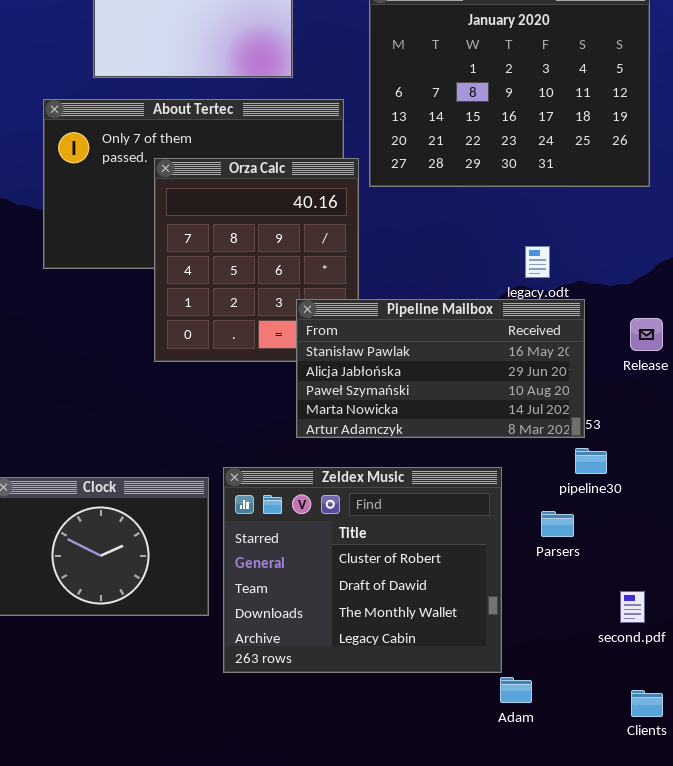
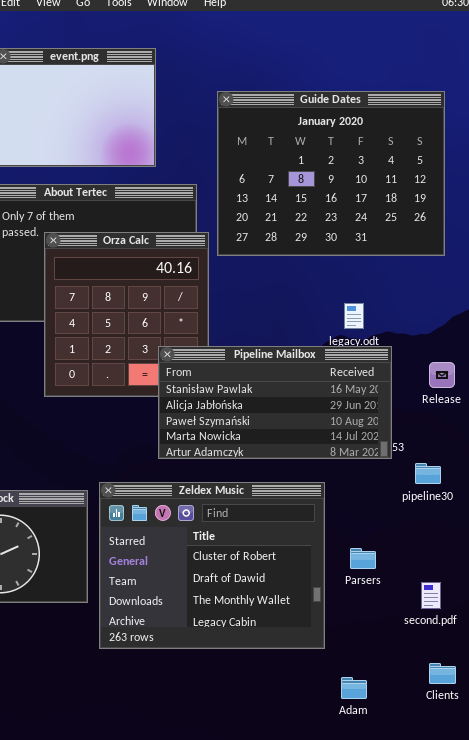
pipeline30: [575,448,607,474] -> [415,463,441,484], moved
Parsers: [541,511,574,537] -> [350,548,376,569], moved
Adam: [500,677,532,703] -> [341,677,367,699], moved

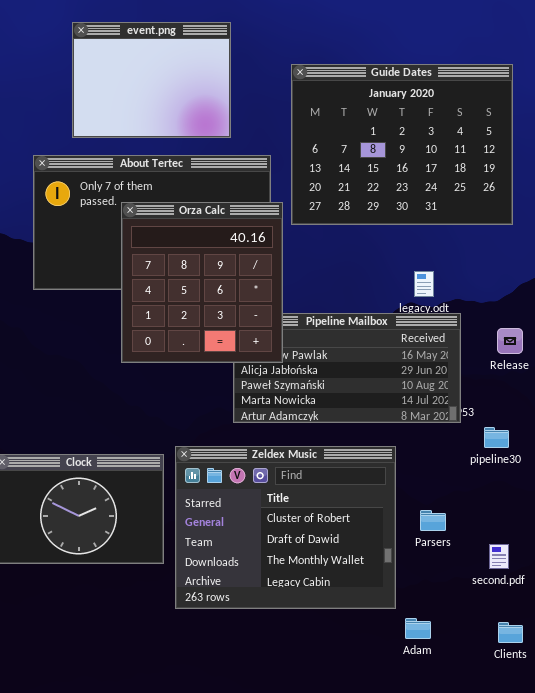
Orza Calc: [44,232,209,397] -> [121,202,283,363], raised
Adam: [341,677,367,699] -> [405,618,431,639], moved

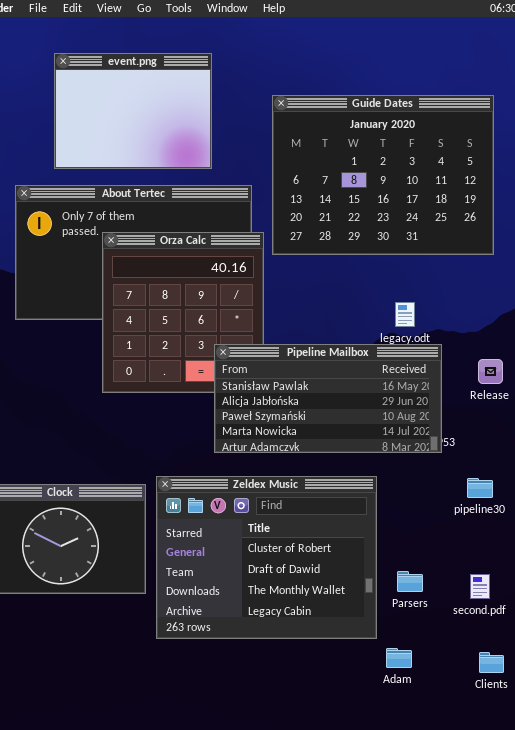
Pipeline Mailbox: [233,313,461,423] -> [214,344,442,453], raised
pipeline30: [484,427,509,448] -> [467,478,493,498], moved
Parsers: [420,510,446,531] -> [397,571,423,592], moved

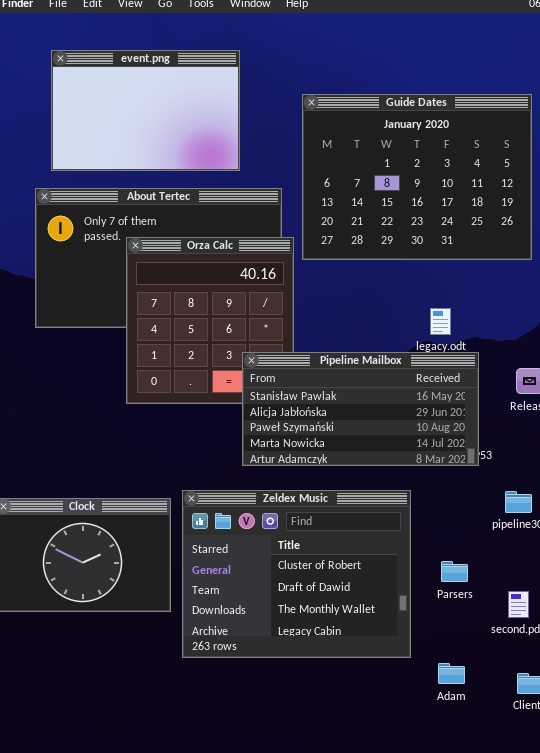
event.png: [54,53,212,169] -> [51,50,240,171], resized
Parsers: [397,571,423,592] -> [441,561,468,582], moved
Adam: [386,648,412,668] -> [438,663,465,684], moved

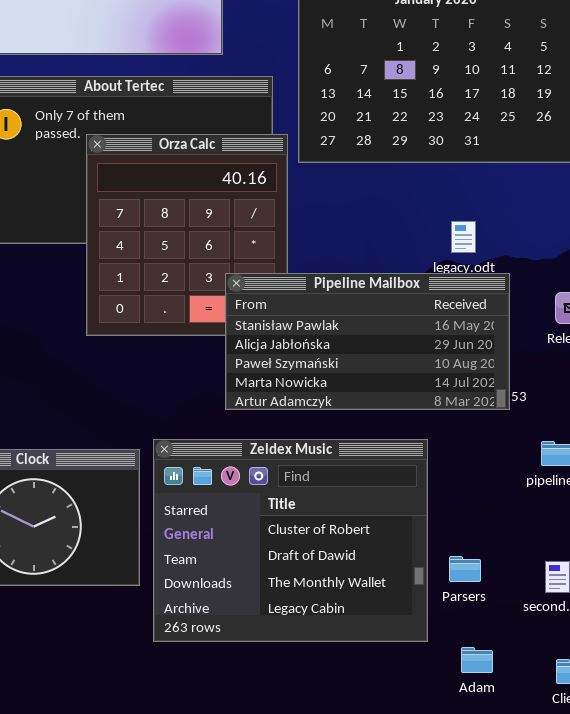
Parsers: [441,561,468,582] -> [449,556,481,582], moved

